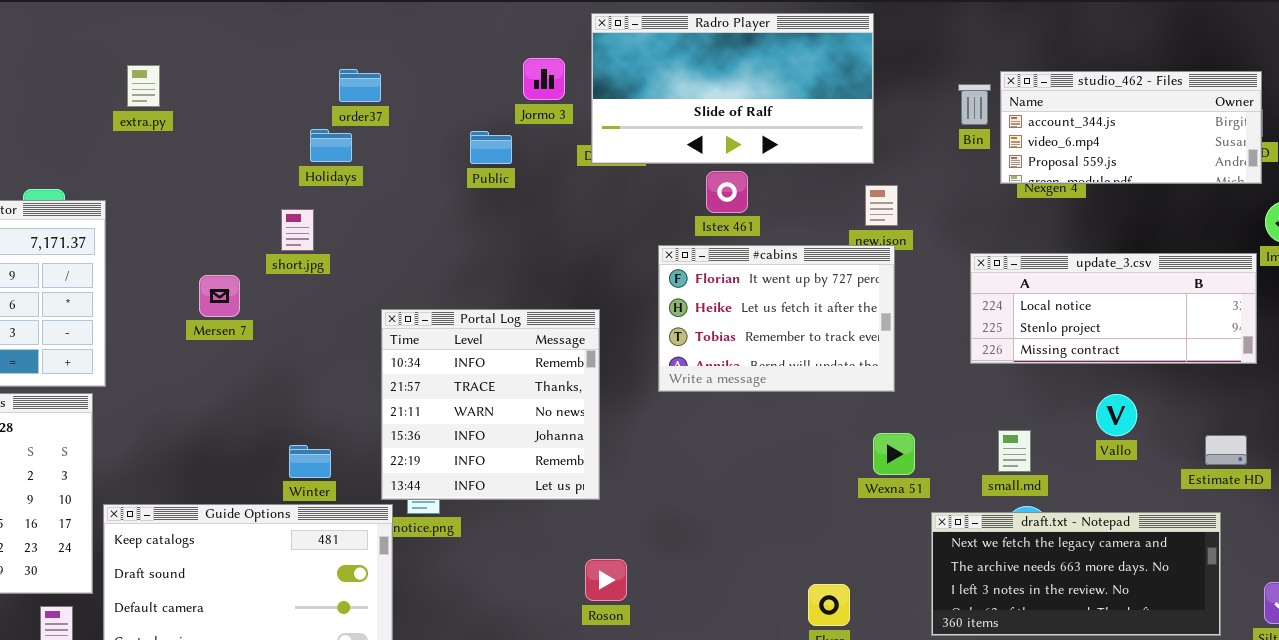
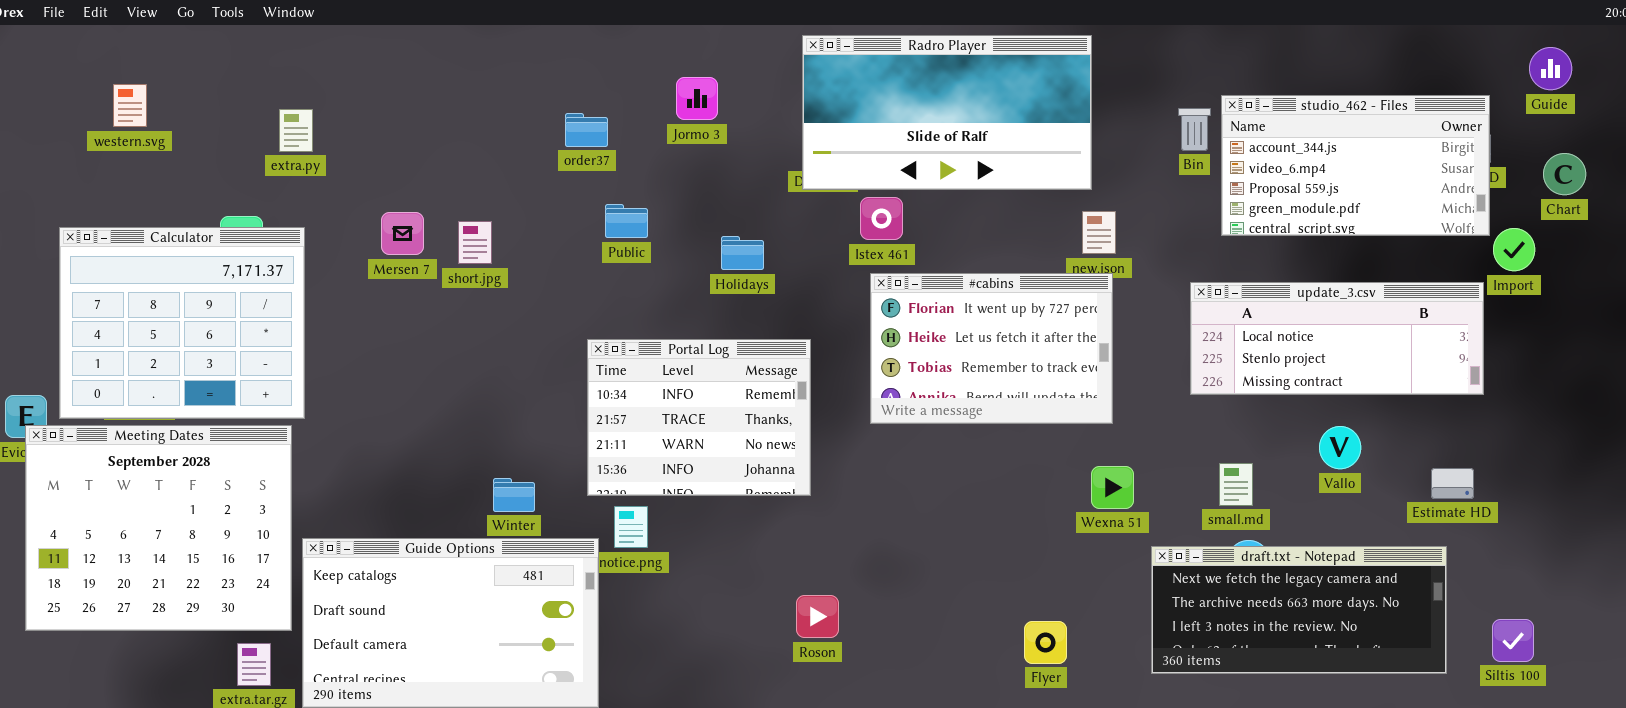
Jormo 3: [523,58,565,100] -> [676,77,718,120], moved
extra.py: [127,65,160,107] -> [279,109,313,152], moved
order37: [339,69,381,102] -> [565,113,608,147], moved
studio_462 - Files: [1000,71,1262,184] -> [1221,95,1490,236], resized
Holidays: [310,129,352,162] -> [721,236,764,270], moved
Public: [470,131,512,164] -> [605,204,648,238], moved
Istex 461: [706,171,748,213] -> [860,197,903,240], moved
short.jpg: [281,209,314,251] -> [458,221,492,264], moved
Mersen 7: [199,275,240,317] -> [381,212,424,255], moved
Portal Log: [381,309,600,500] -> [587,339,811,496], resized

